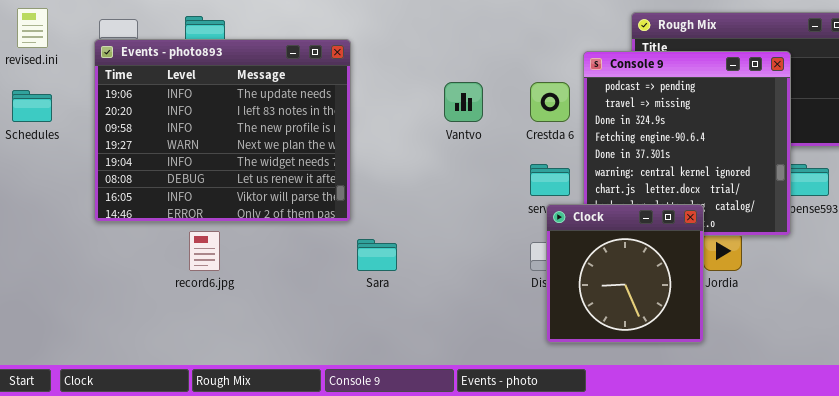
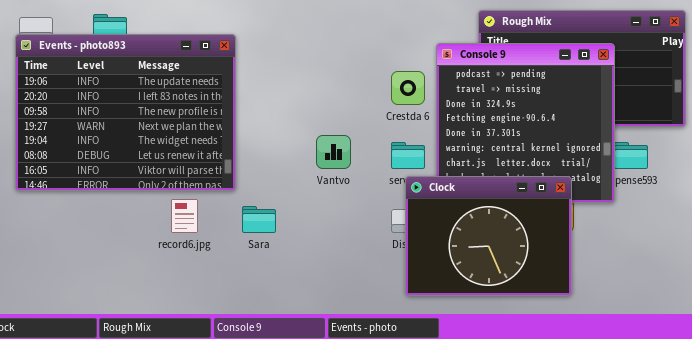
Vantvo: [444,82,483,122] -> [316,135,351,169], moved
Clock: [546,204,704,343] -> [405,176,572,296], resized
record6.jpg: [189,231,220,271] -> [171,199,198,233], moved

